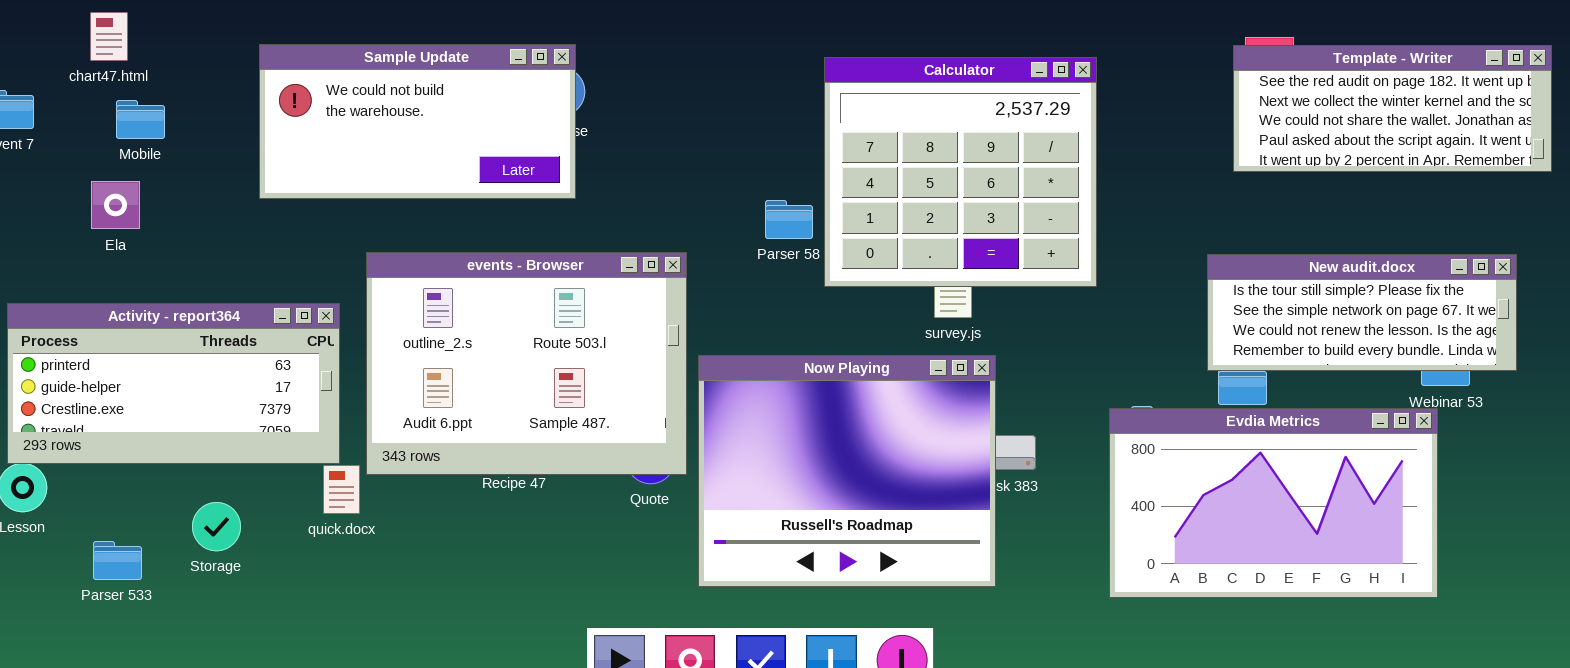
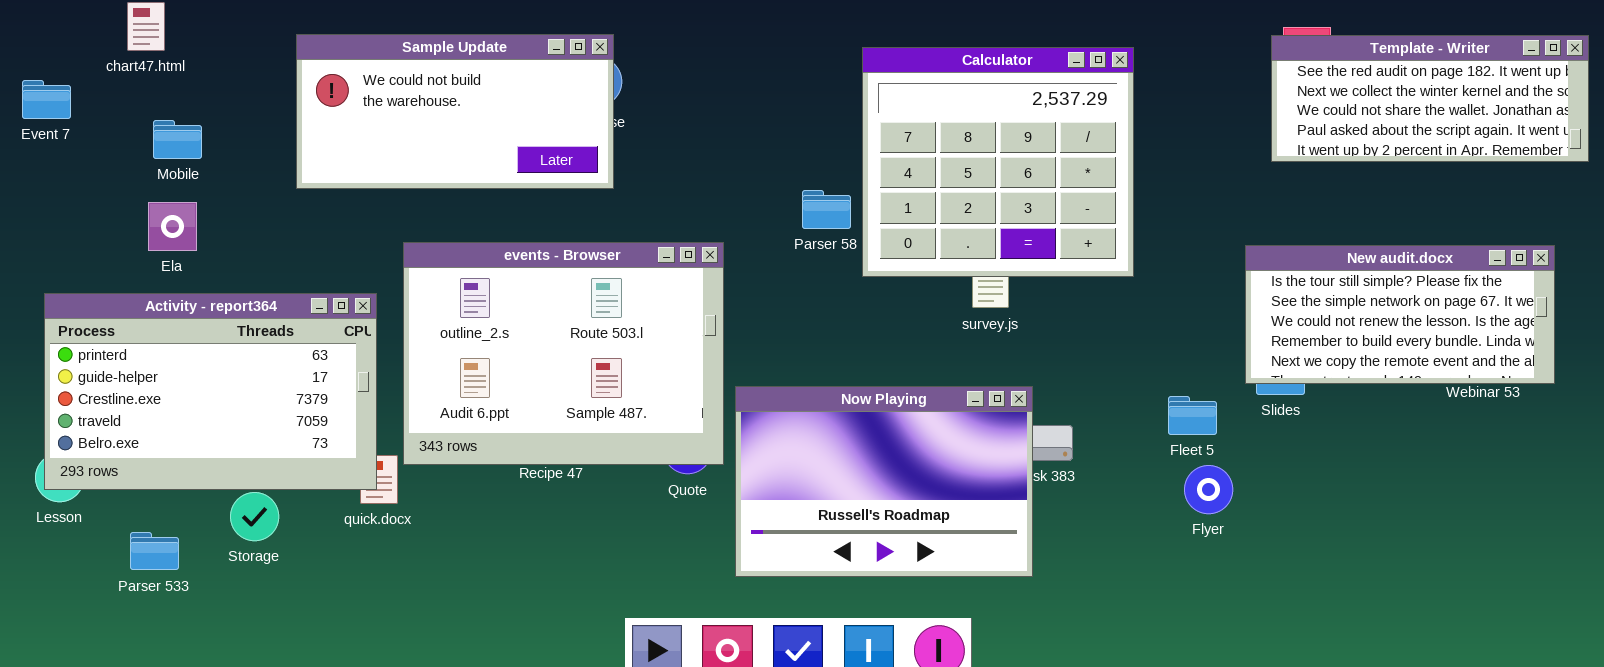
Mobile: [116,100,165,139] -> [153,120,202,159], moved
Ela: [91,181,140,229] -> [148,202,197,251], moved
New audit.docx: [1207,254,1517,371] -> [1245,245,1555,384], resized
Activity - report364: [7,303,340,464] -> [44,293,377,490], resized
Now Playing: [698,355,996,587] -> [735,386,1033,577], resized
Evdia Metrics: [1109,408,1438,598] -> none, closed

